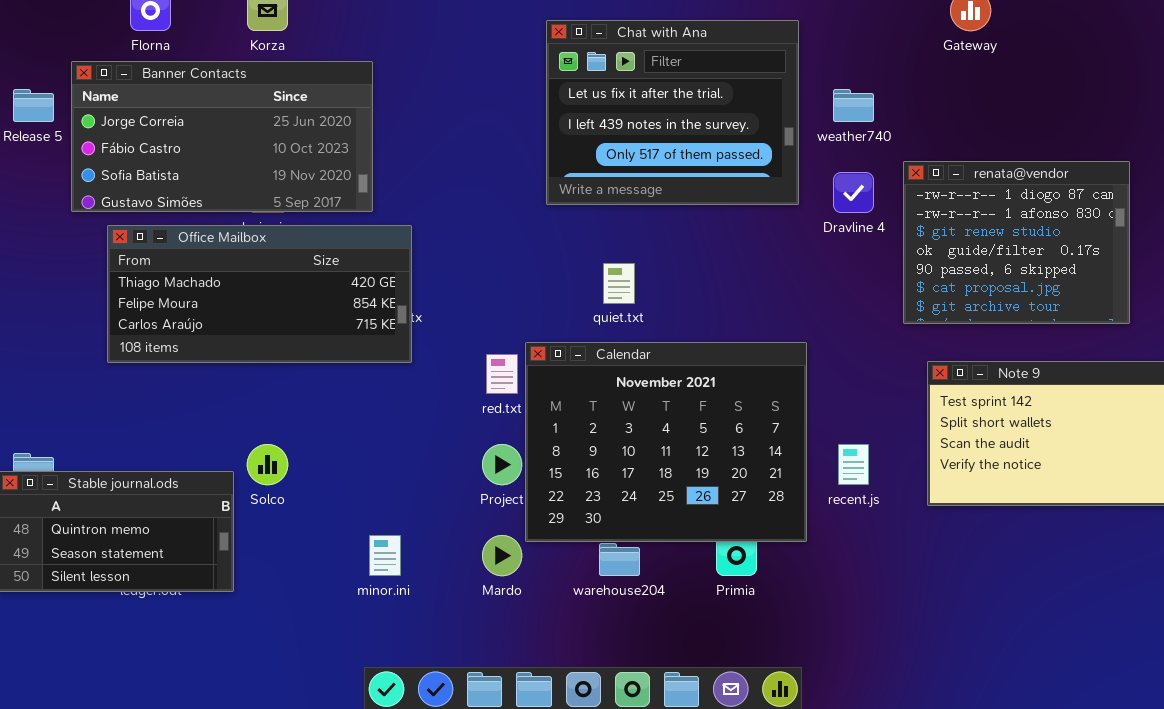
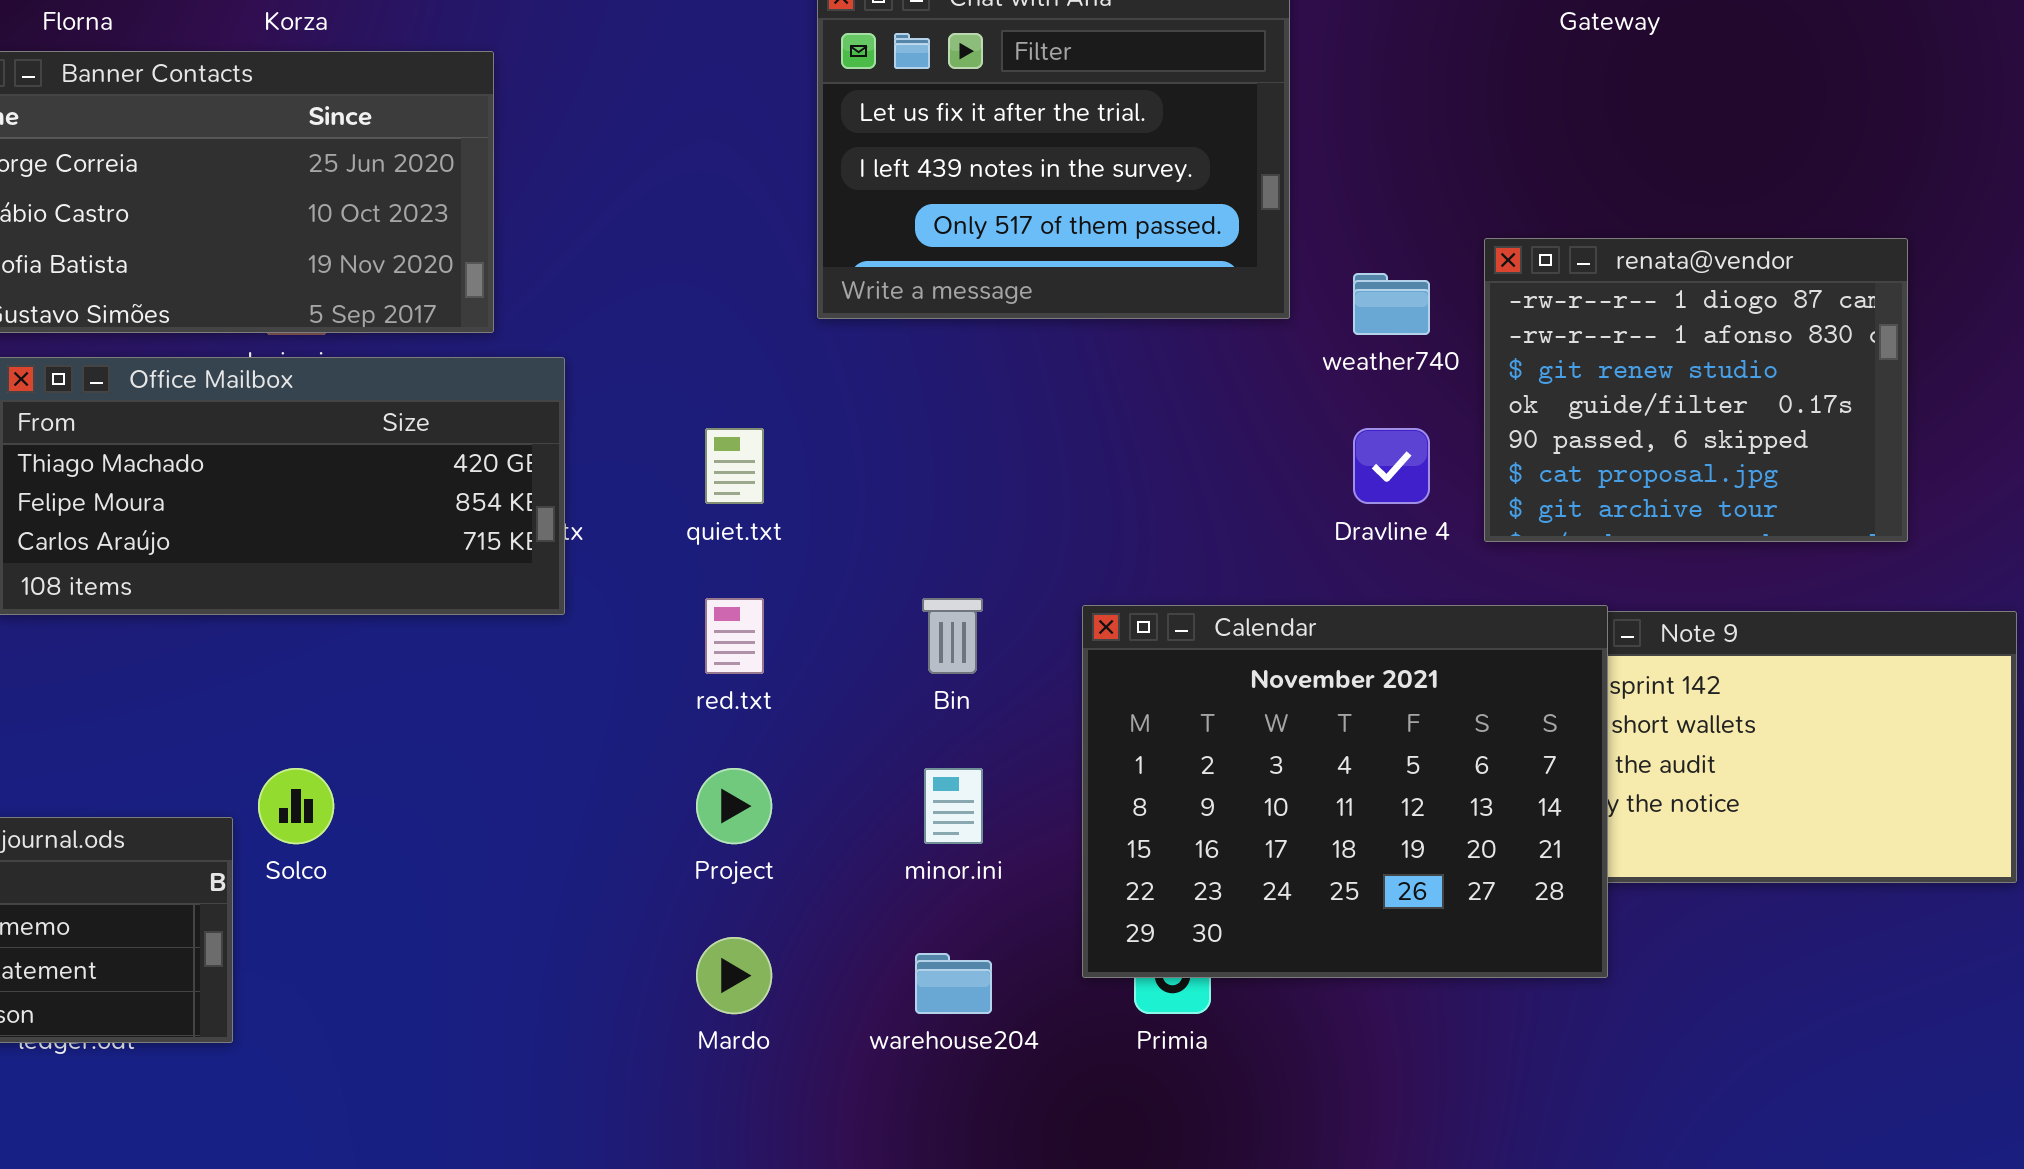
weather740: [833,89,874,122] -> [1353,273,1430,335], moved
Dravline 4: [833,172,874,213] -> [1353,428,1430,504], moved
quiet.txt: [603,263,635,304] -> [705,428,764,504], moved
Calendar: [525,342,807,542] -> [1082,605,1608,978], moved
minor.ini: [369,535,401,576] -> [924,768,983,844], moved

